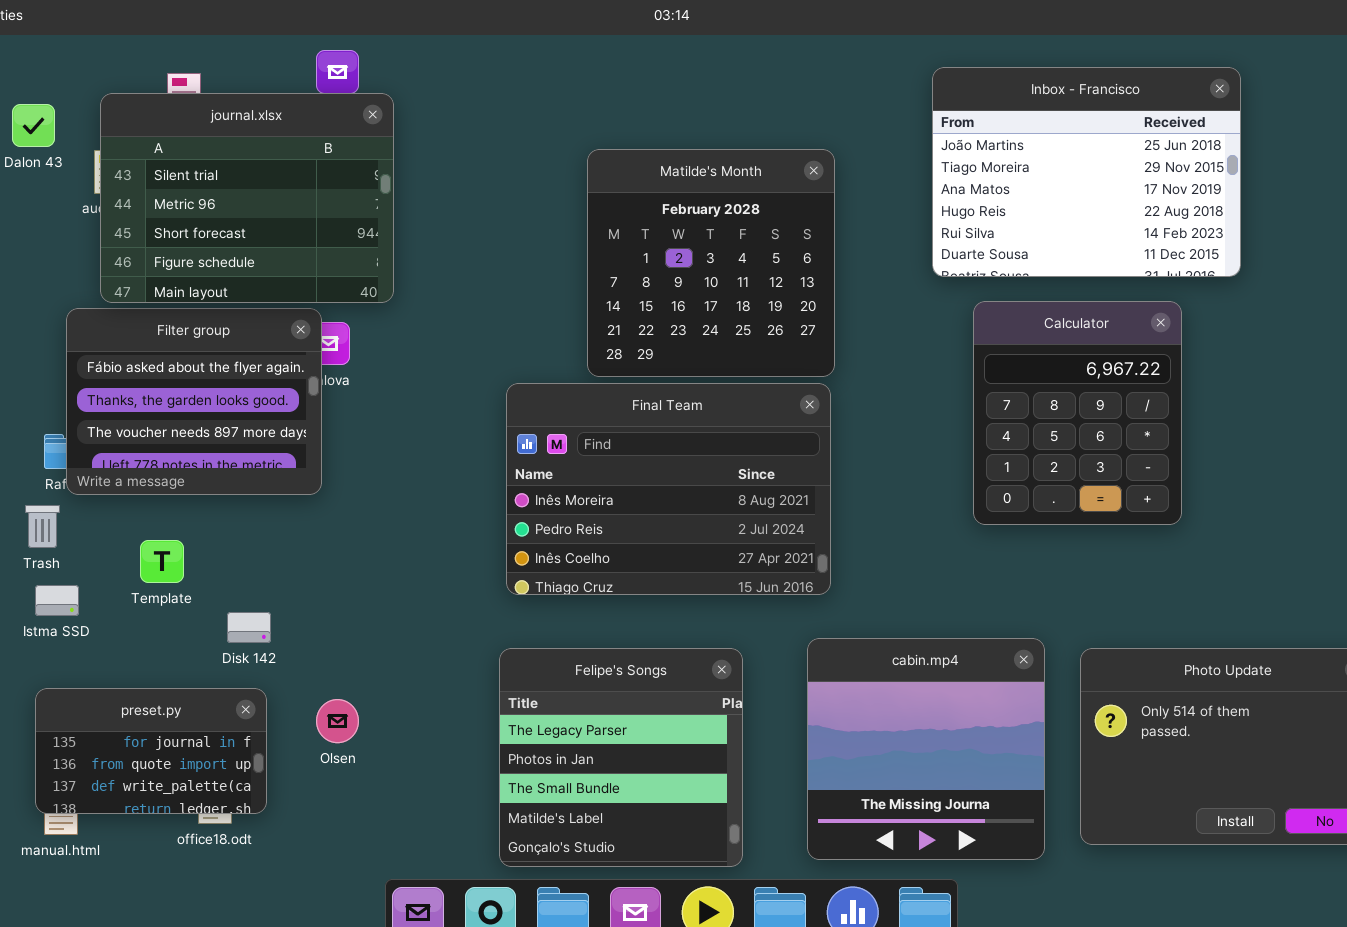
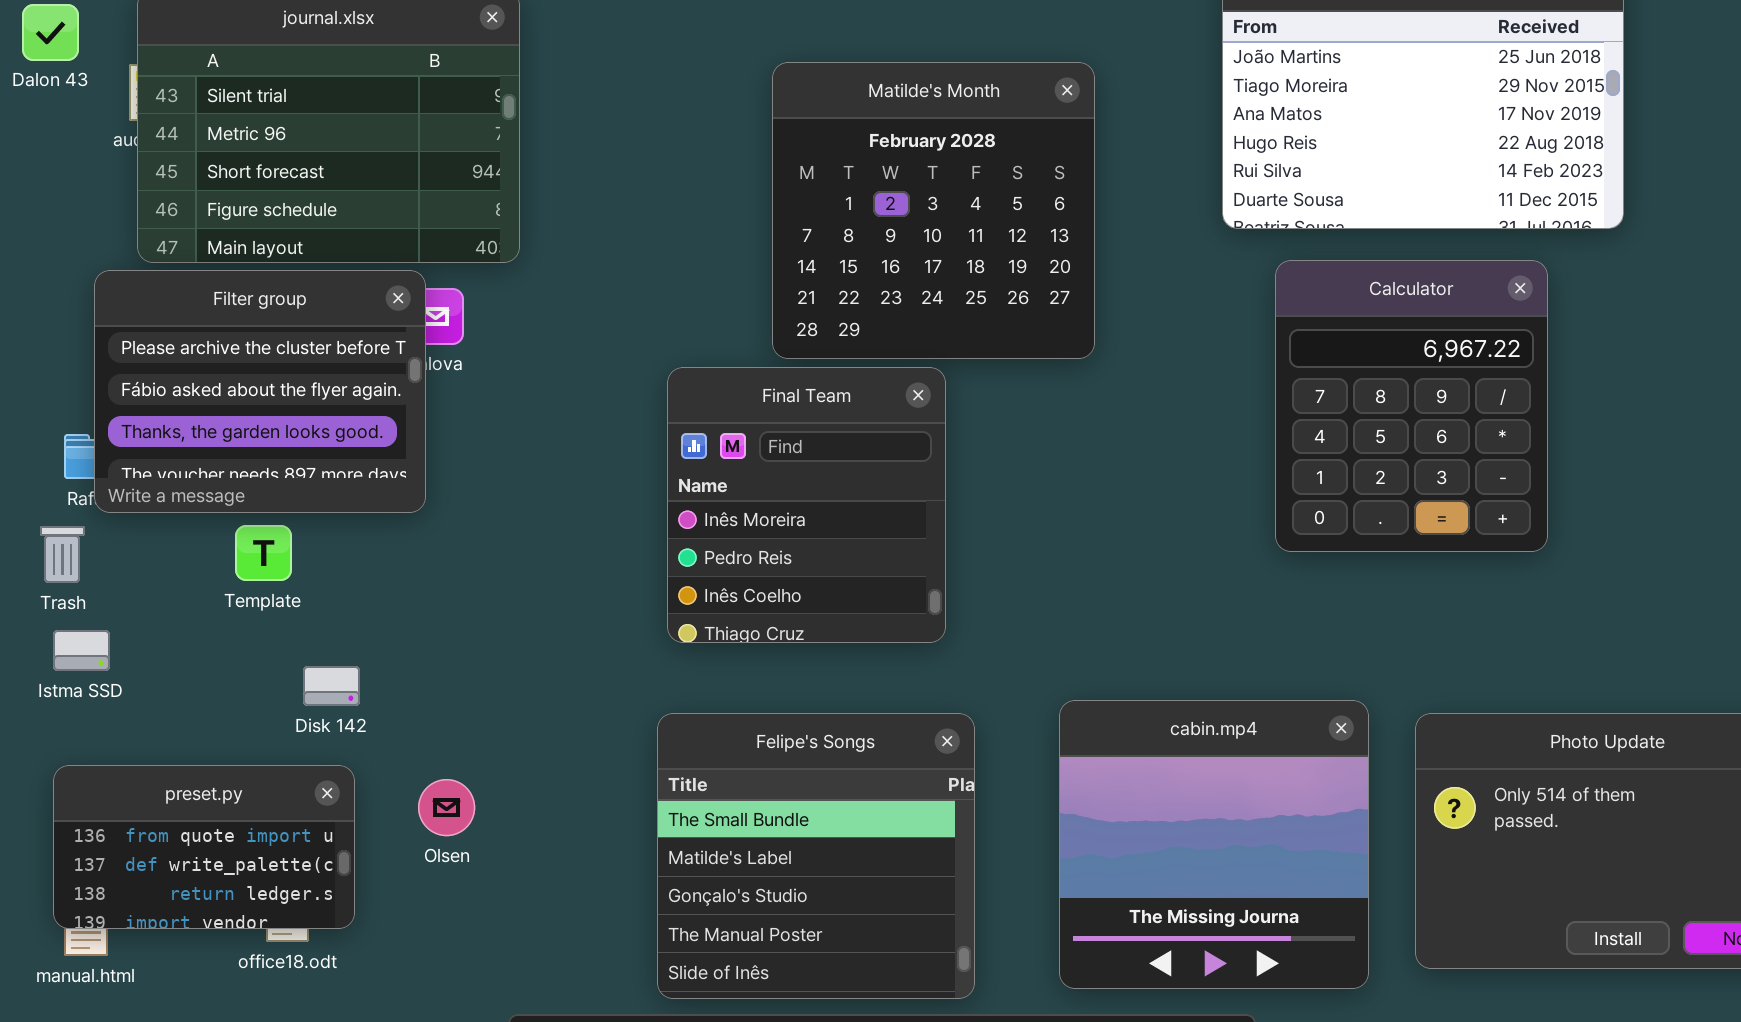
Filter group: [66,308,322,495] -> [94,270,426,513], scrolled up 1 row
Final Team: [506,383,831,595] -> [667,367,946,643], resized
Template: [140,540,184,583] -> [235,525,292,581], moved
Felipe's Songs: [499,648,743,867] -> [657,713,975,999], scrolled down 2 rows
preset.py: [35,688,267,814] -> [53,765,355,929], scrolled down 1 row

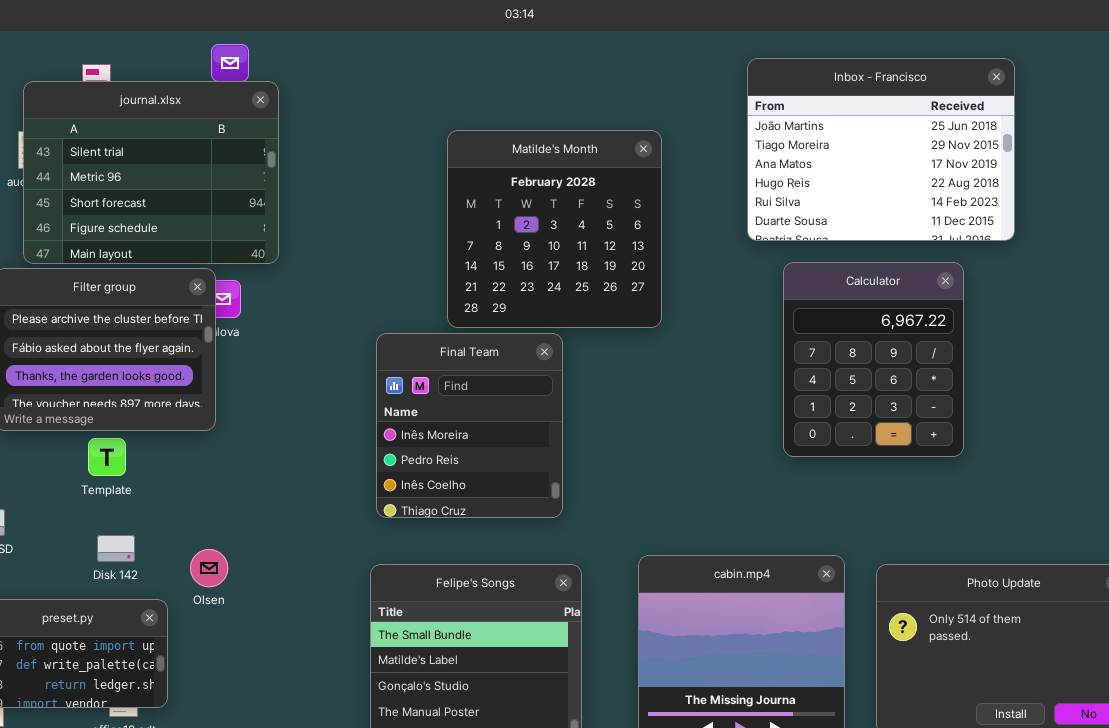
Disk 142: [303,666,360,706] -> [97,535,135,562], moved
Olsen: [418,779,475,836] -> [190,549,228,587], moved

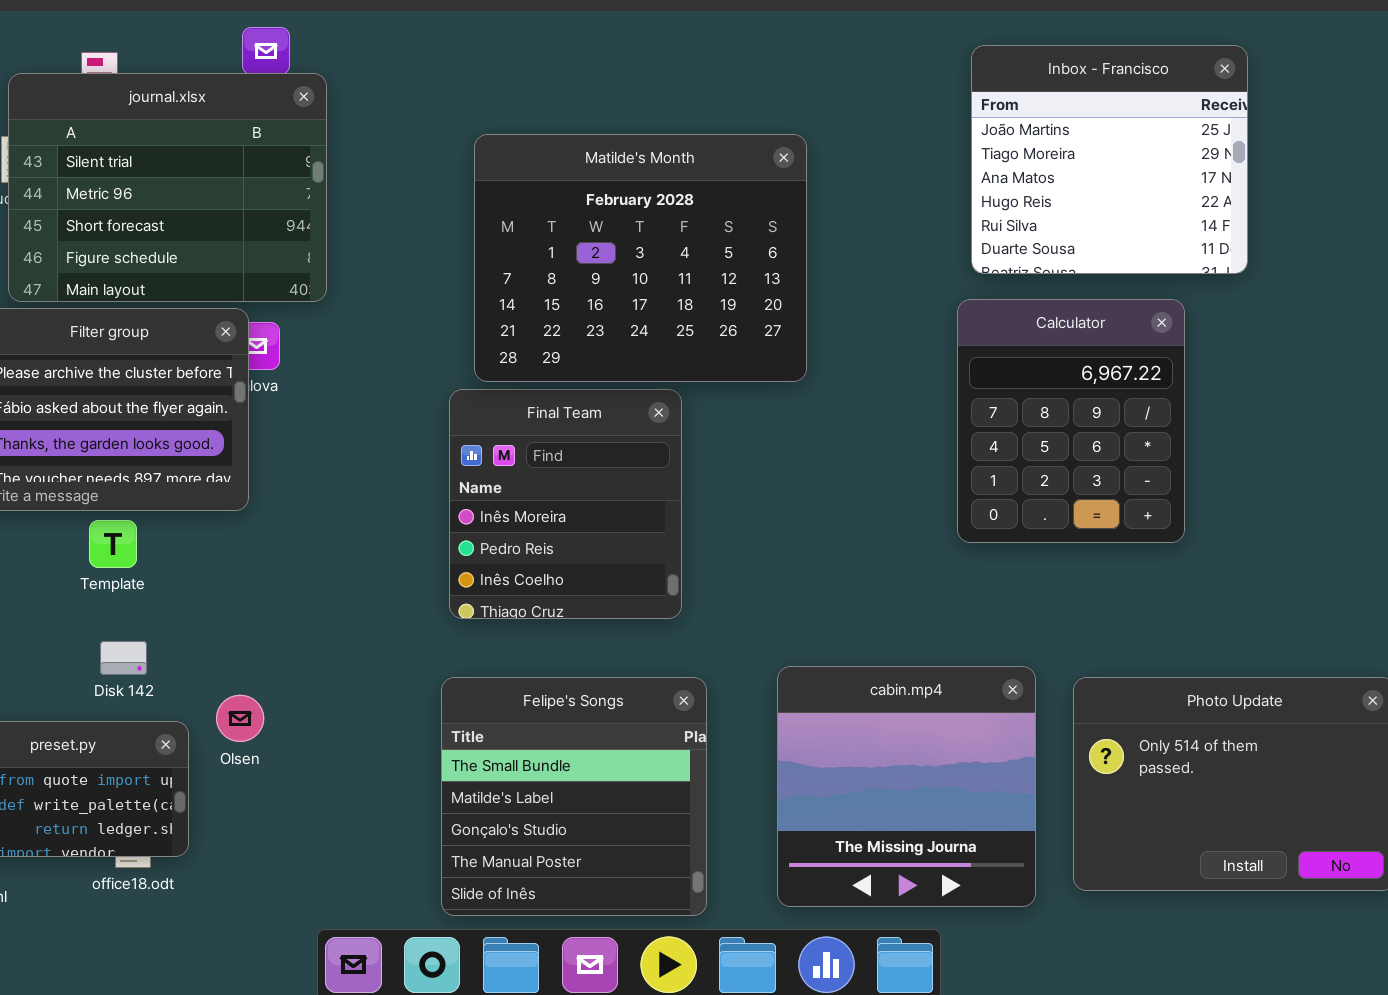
Inbox - Francisco: [747,58,1015,241] -> [971,45,1248,274], resized
Matilde's Month: [447,130,662,328] -> [474,134,807,382], resized
Olsen: [190,549,228,587] -> [216,695,264,742], moved

